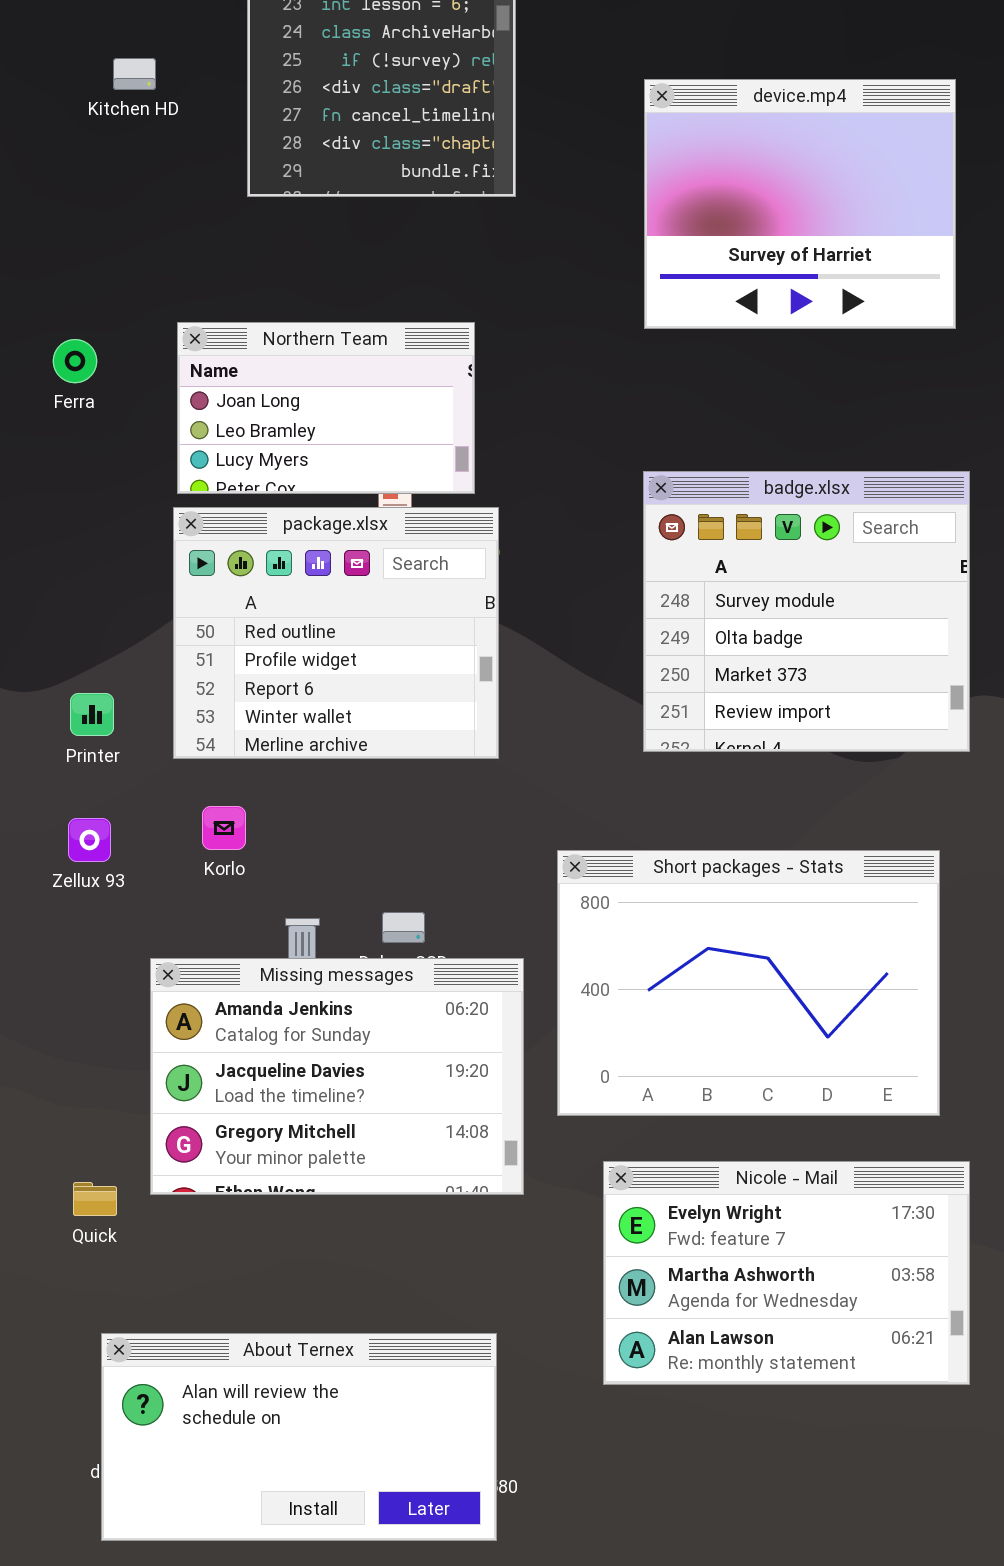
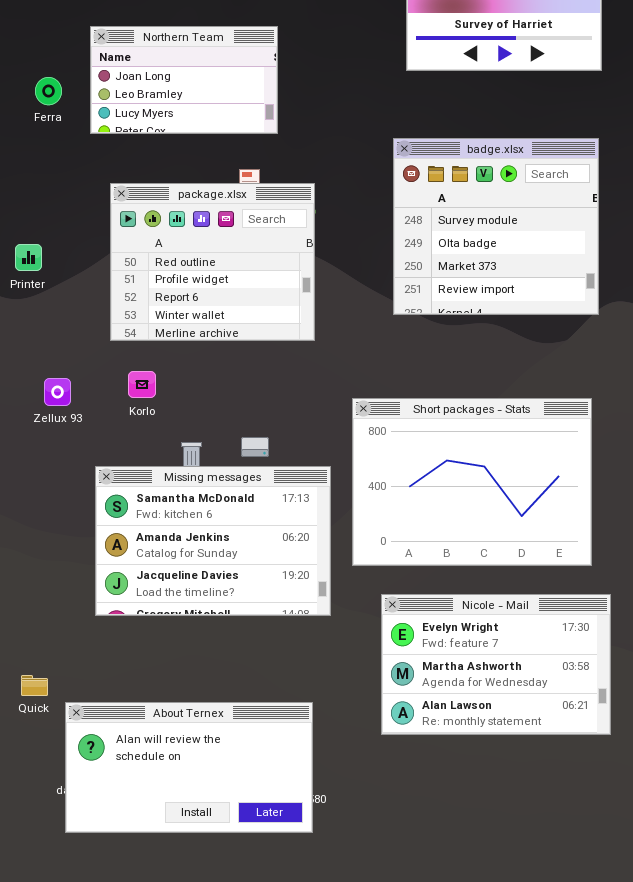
Northern Team: [177,322,475,494] -> [90,26,278,134], moved
badge.xlsx: [643,471,970,752] -> [393,138,599,315], moved
Printer: [70,693,114,736] -> [15,244,42,271], moved
Missing messages: [150,958,524,1195] -> [95,466,331,616], scrolled up 1 row
Quick: [73,1182,117,1216] -> [21,675,48,696], moved

